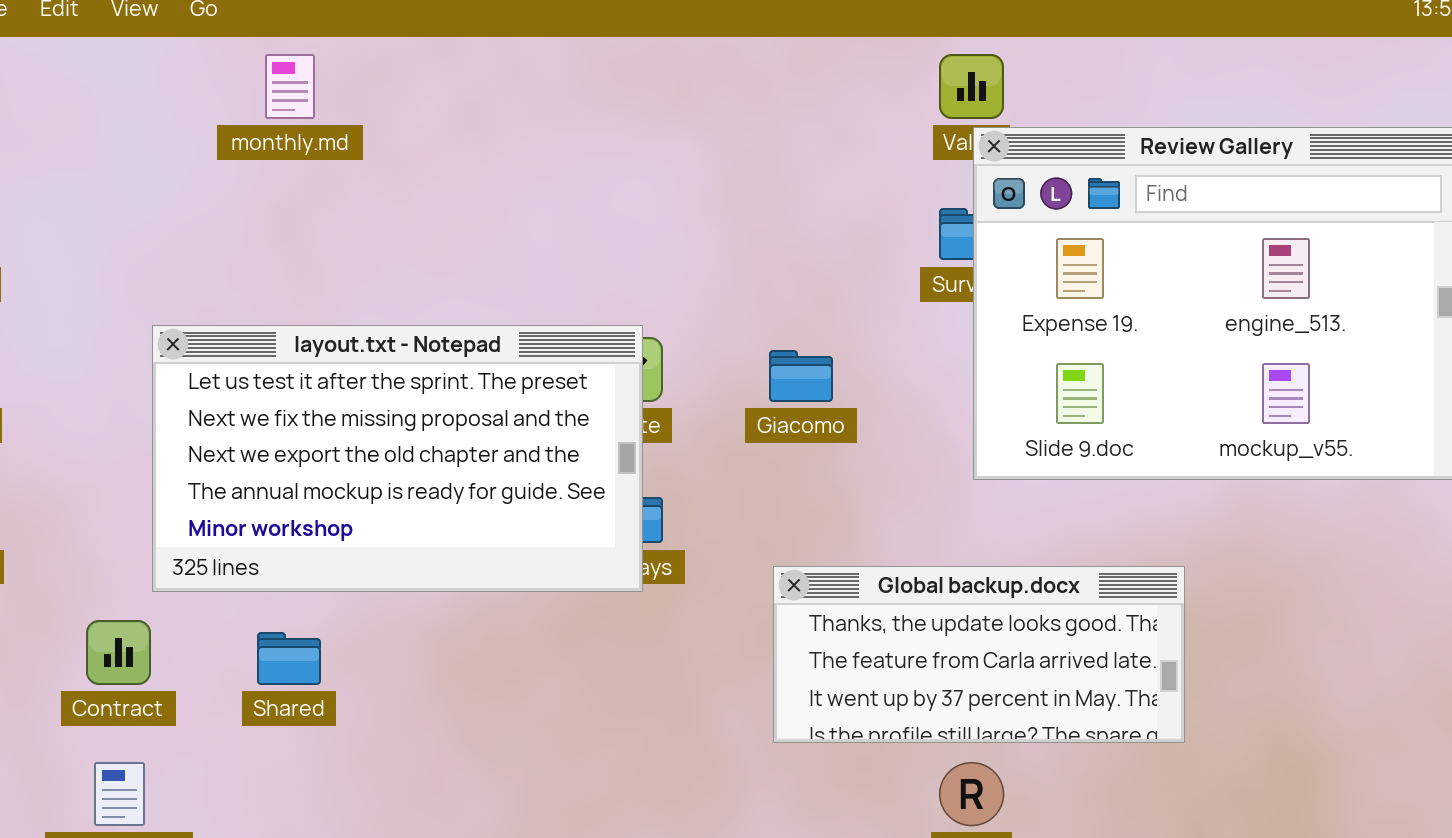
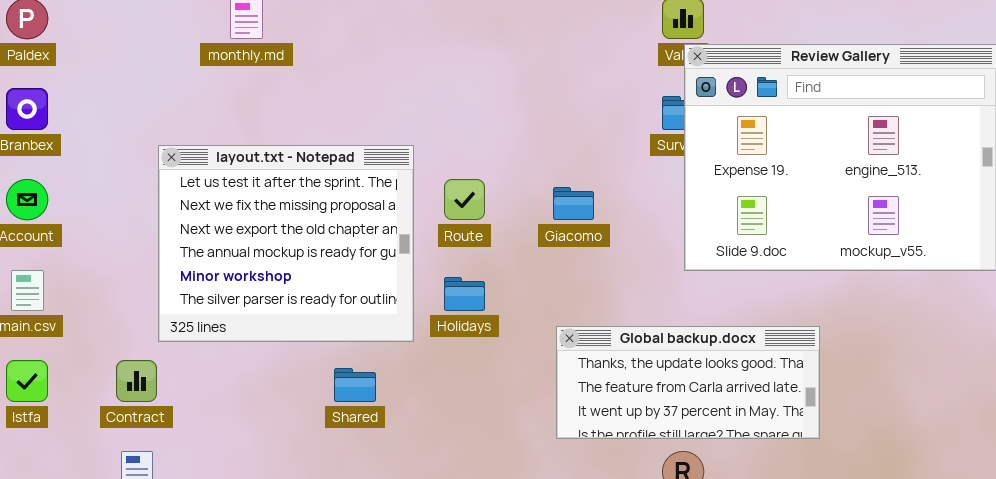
layout.txt - Notepad: [152,325,643,592] -> [158,145,414,342], resized
Shared: [257,632,321,685] -> [334,368,376,402], moved

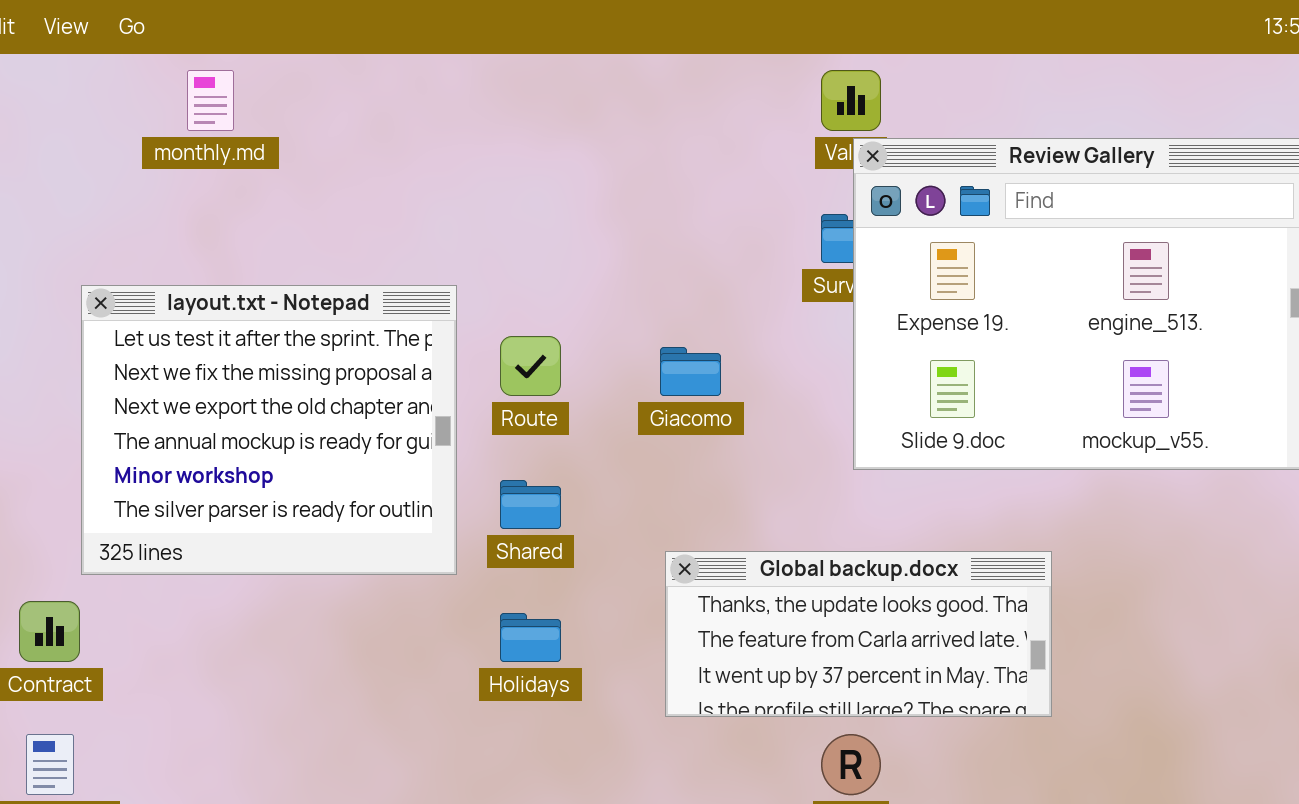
Holidays: [444,277,485,311] -> [500,613,561,662], moved
Shared: [334,368,376,402] -> [500,480,561,529], moved

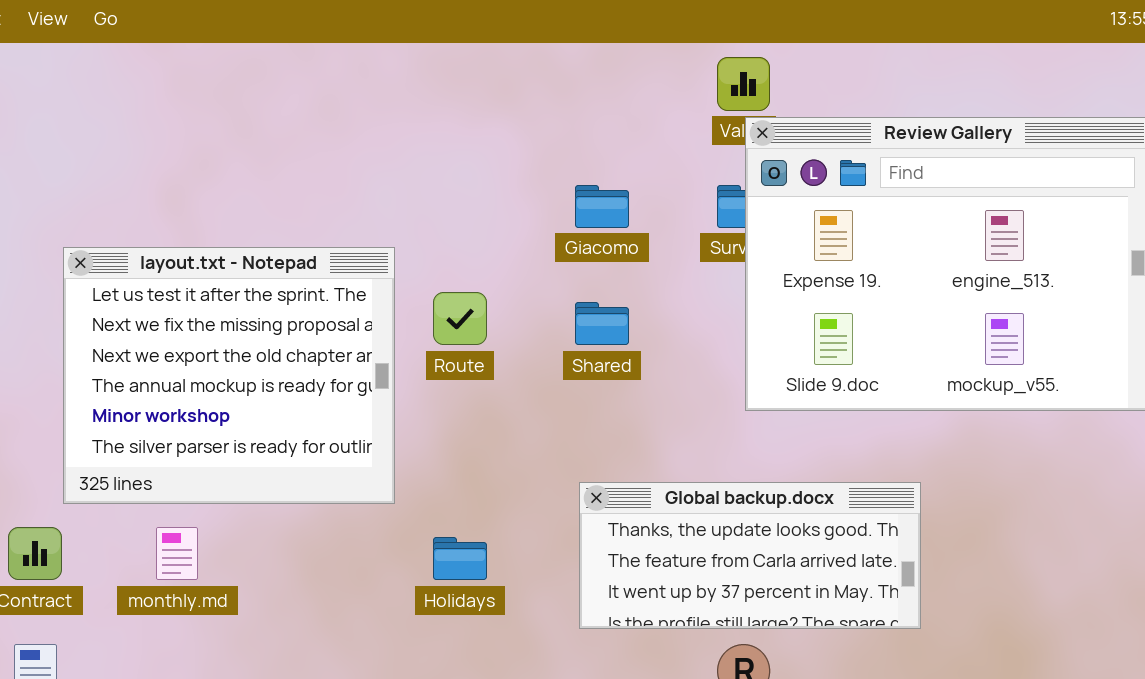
monthly.md: [187,70,234,131] -> [156,527,198,580], moved
Giacomo: [660,347,721,396] -> [575,185,629,228], moved
Shared: [500,480,561,529] -> [575,302,629,345], moved

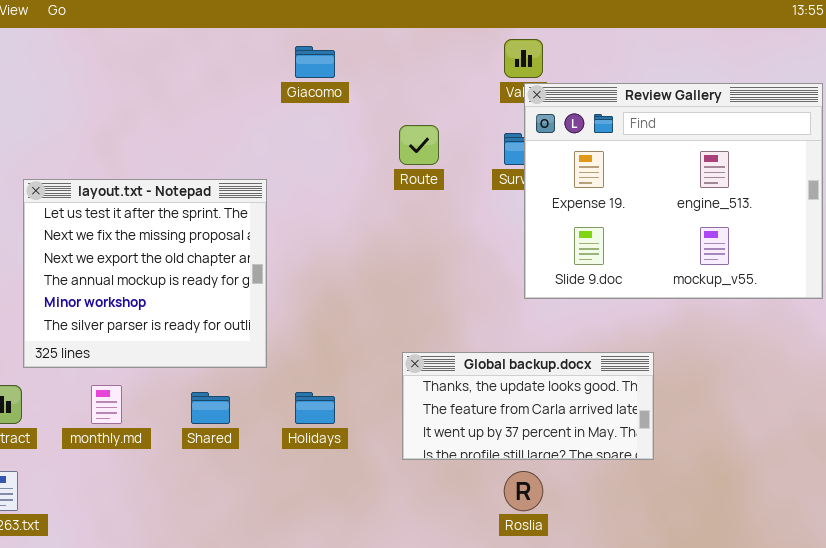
Giacomo: [575,185,629,228] -> [295,46,335,78], moved
Route: [433,292,487,345] -> [399,125,439,165], moved
Shared: [575,302,629,345] -> [191,392,230,424], moved

